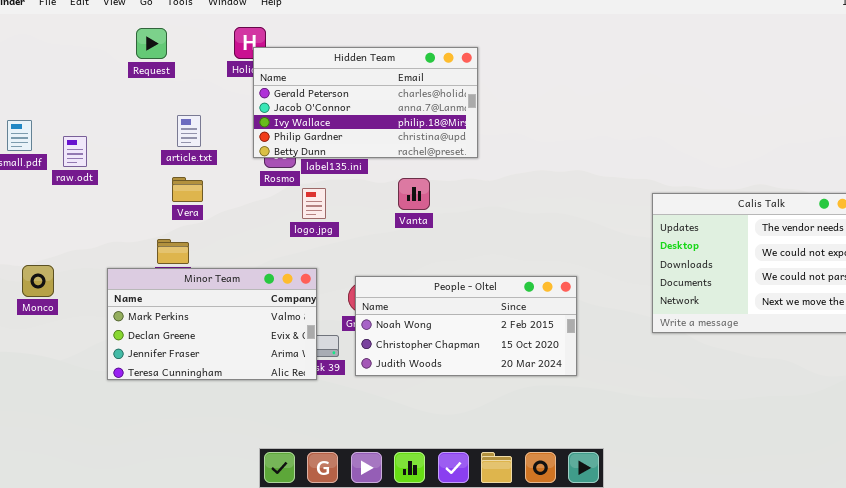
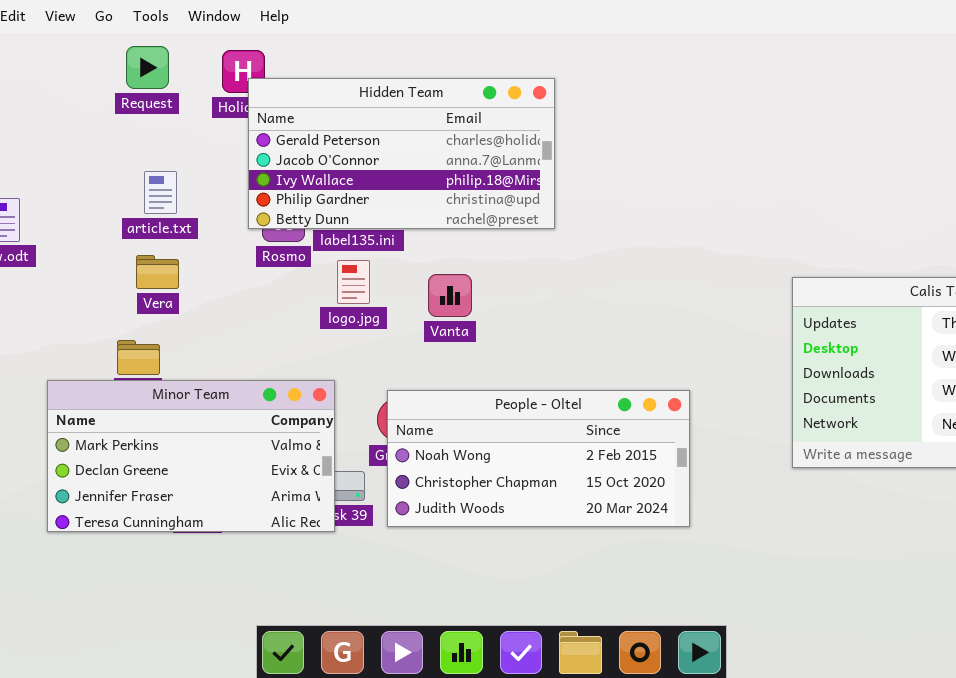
Request: [136,28,167,59] -> [126,46,169,89], moved
Vanta: [398,178,430,210] -> [428,274,472,317], moved
logo.jpg: [302,188,326,219] -> [337,260,370,304], moved

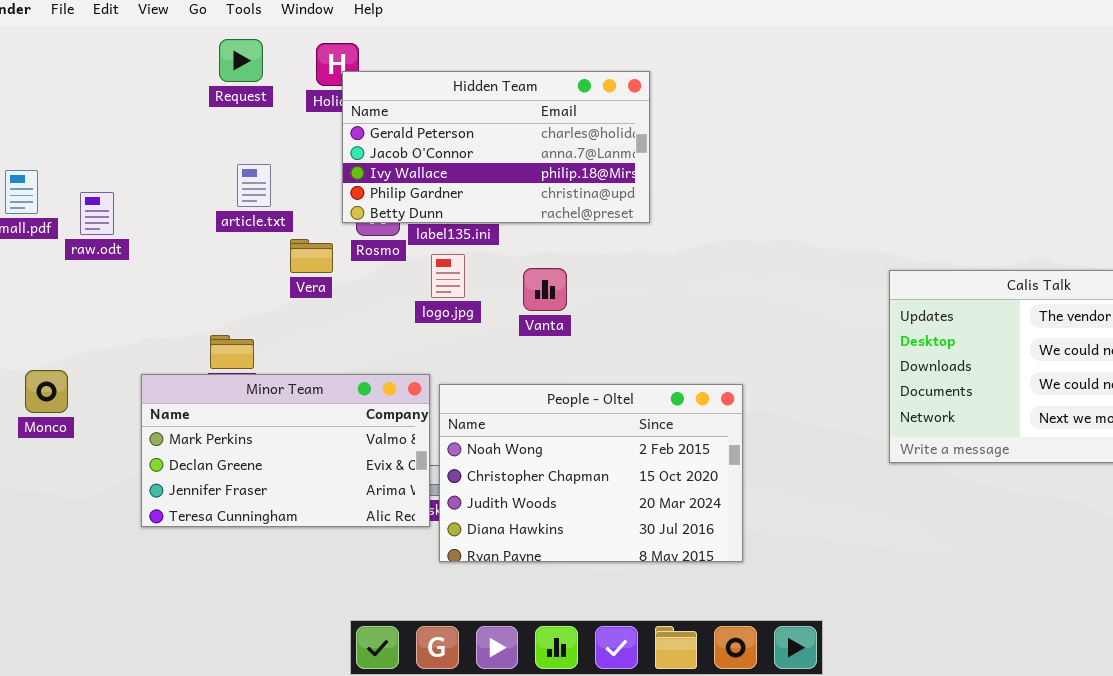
Vera: [136,255,179,289] -> [290,239,333,273], moved
People - Oltel: [387,390,690,527] -> [439,384,743,562], moved, resized

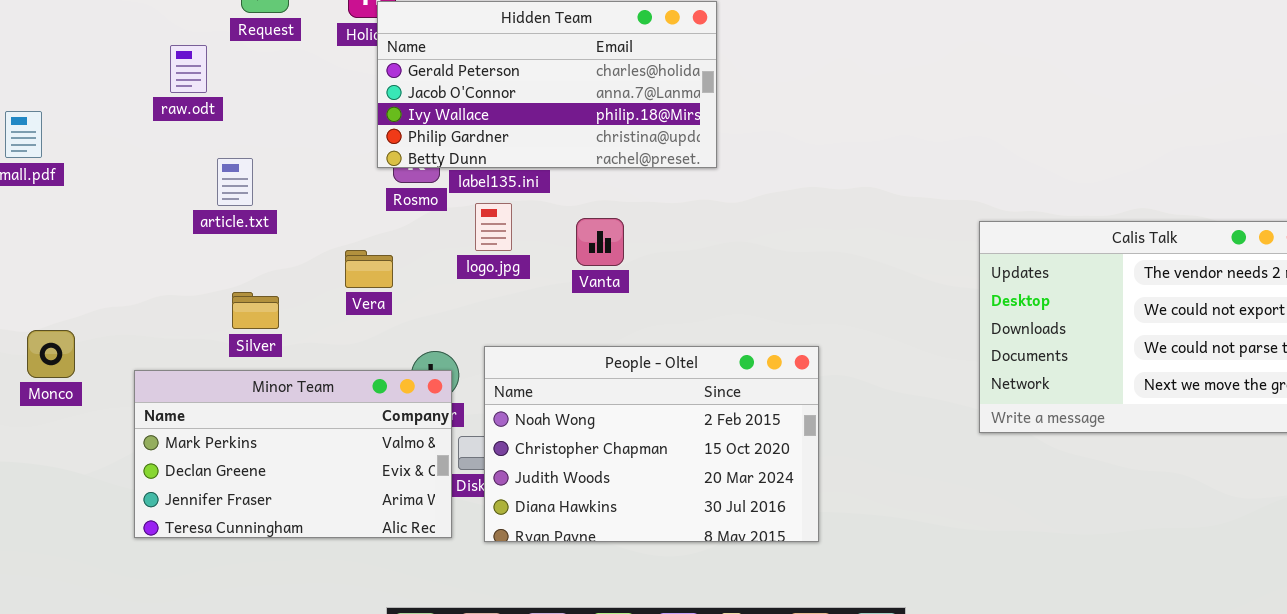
article.txt: [237,164,271,207] -> [217,158,253,206], moved
raw.odt: [80,192,114,235] -> [170,45,207,93], moved
Vera: [290,239,333,273] -> [345,250,393,288], moved
Minor Team: [141,374,430,527] -> [134,370,452,538], moved

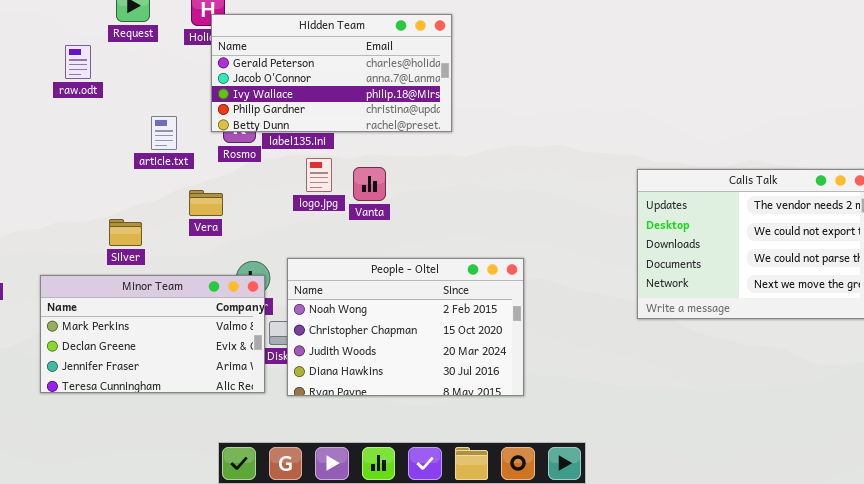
article.txt: [217,158,253,206] -> [151,116,177,150], moved
logo.jpg: [475,203,512,251] -> [306,158,332,192], moved

